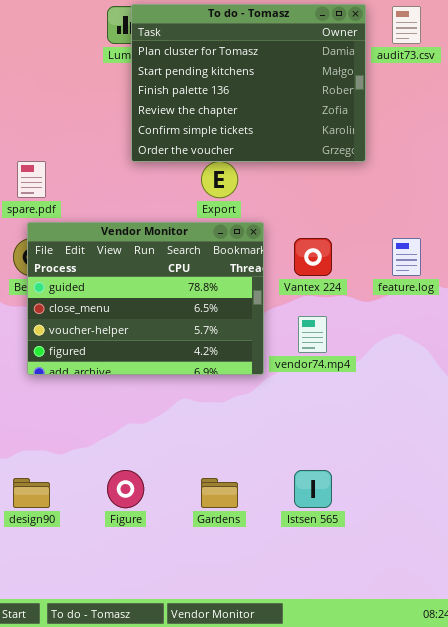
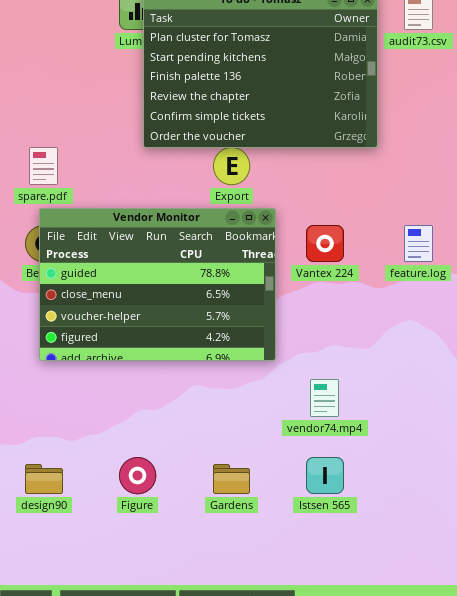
vendor74.mp4: [298,316,327,353] -> [310,379,339,417], moved

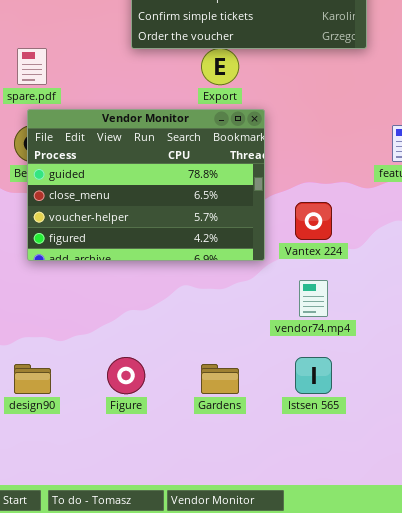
Vantex 224: [306,225,344,262] -> [295,202,332,240], moved

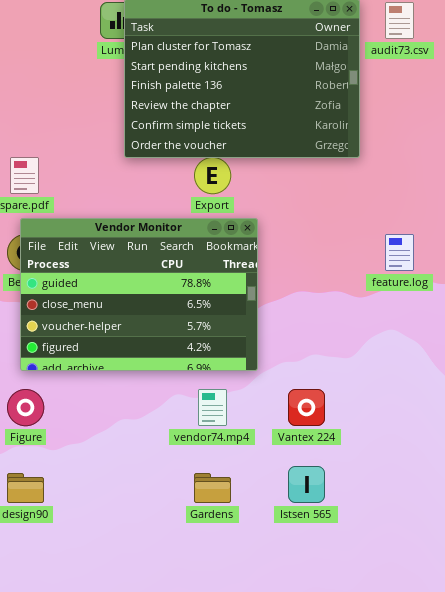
Vantex 224: [295,202,332,240] -> [288,389,325,426], moved
vendor74.mp4: [299,280,328,317] -> [198,389,227,426], moved
Figure: [107,357,145,394] -> [7,389,44,426], moved

